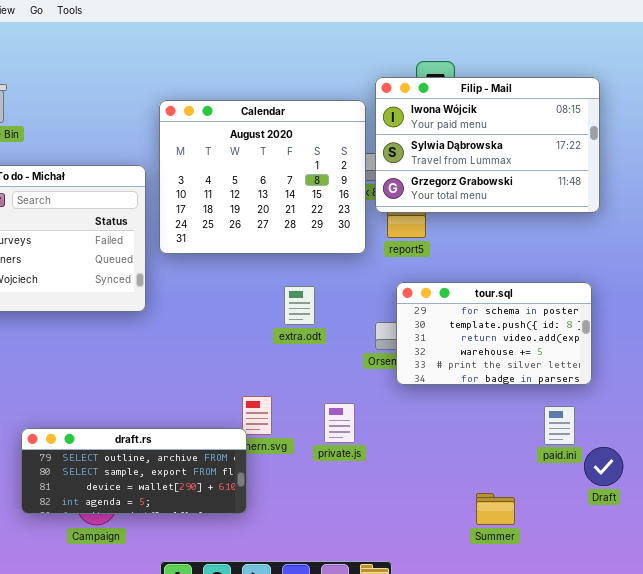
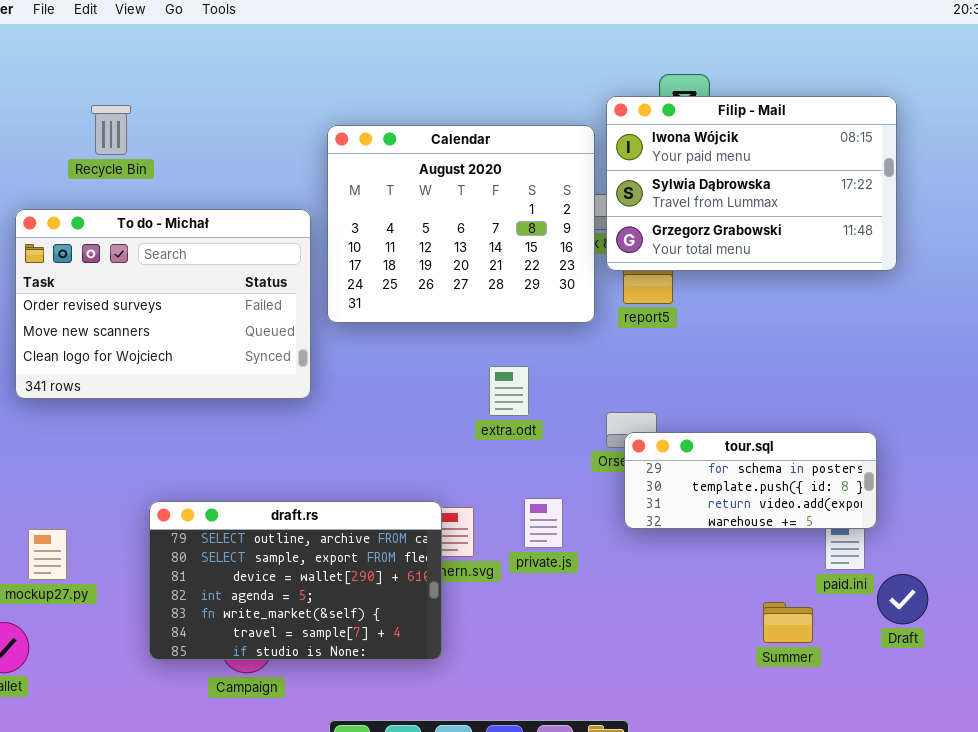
tour.sql: [396,282,592,385] -> [624,432,877,529], moved, resized
private.js: [324,403,355,443] -> [524,498,563,548], moved
draft.rs: [21,428,247,514] -> [149,501,442,660], resized
Summer: [476,493,515,525] -> [763,602,813,643], moved

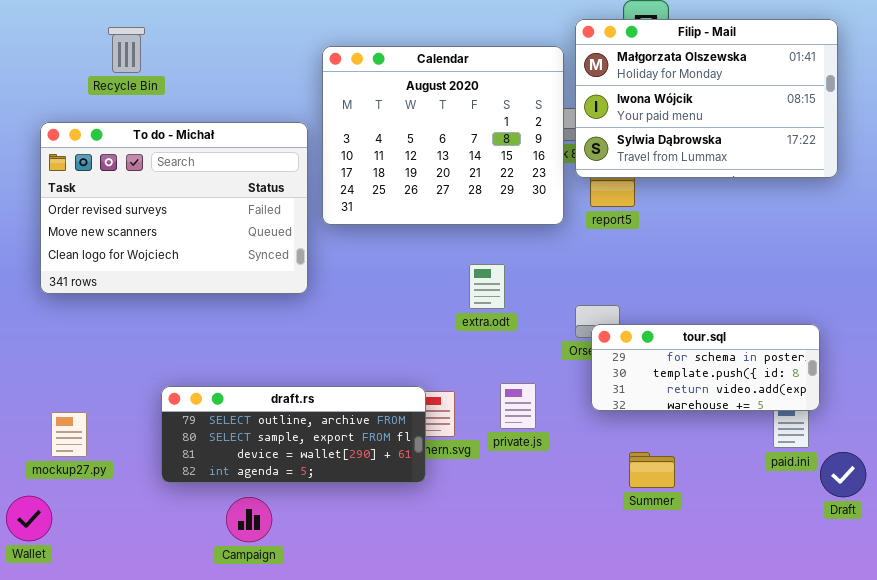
Filip - Mail: [606,96,897,271] -> [575,19,838,178], scrolled up 1 row
draft.rs: [149,501,442,660] -> [161,386,426,483], resized
Summer: [763,602,813,643] -> [629,452,675,488], moved

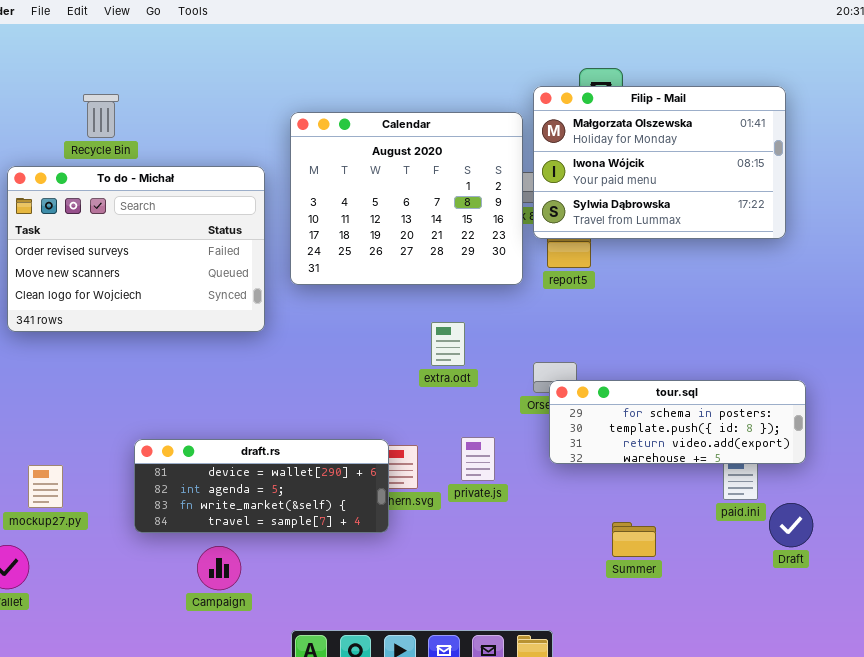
To do - Michał: [40,122,308,294] -> [7,166,265,332], moved
tour.sql: [591,324,820,411] -> [549,380,806,464], resized
draft.rs: [161,386,426,483] -> [134,439,389,533], scrolled down 2 rows
Summer: [629,452,675,488] -> [612,522,656,557], moved

